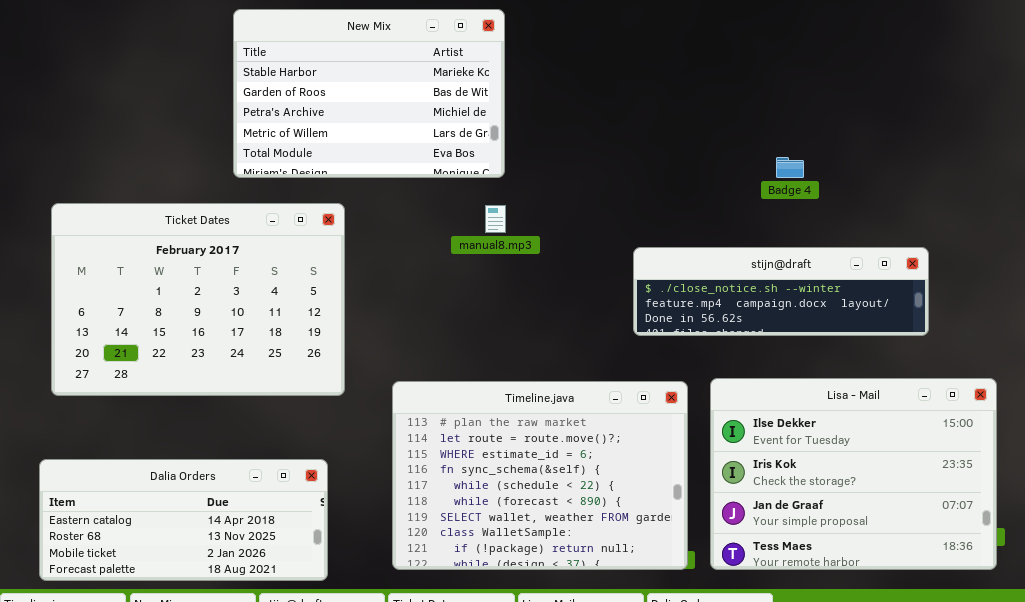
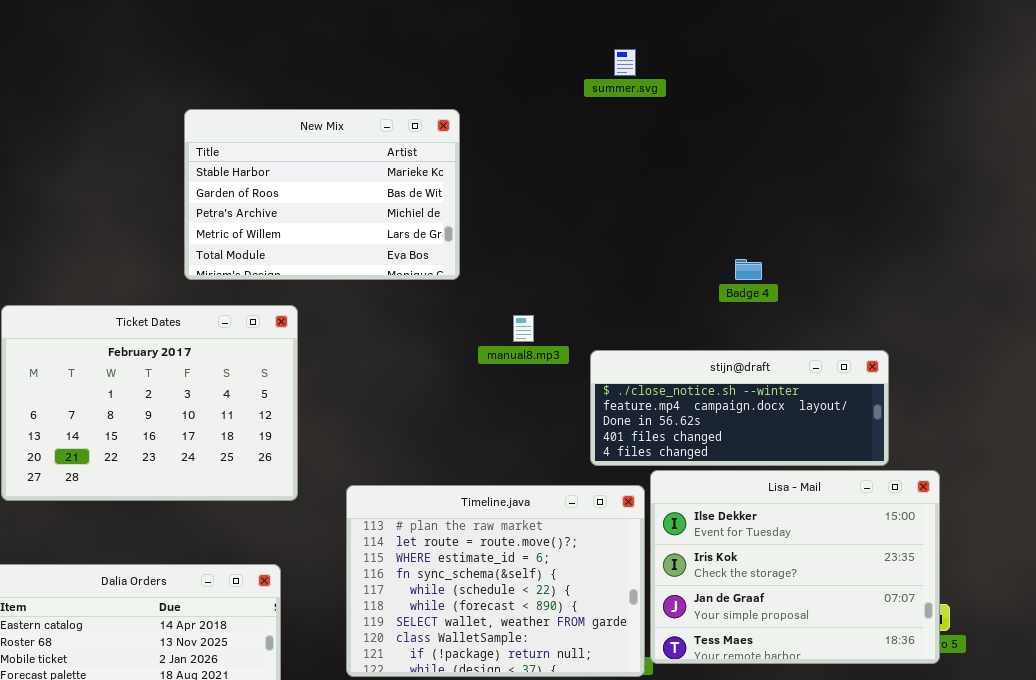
manual8.mp3: [485,205,506,233] -> [513,315,534,342], moved
stijn@draft: [633,247,929,336] -> [590,350,889,466], resized
Lisa - Mail: [710,378,997,570] -> [650,470,940,664], moved

